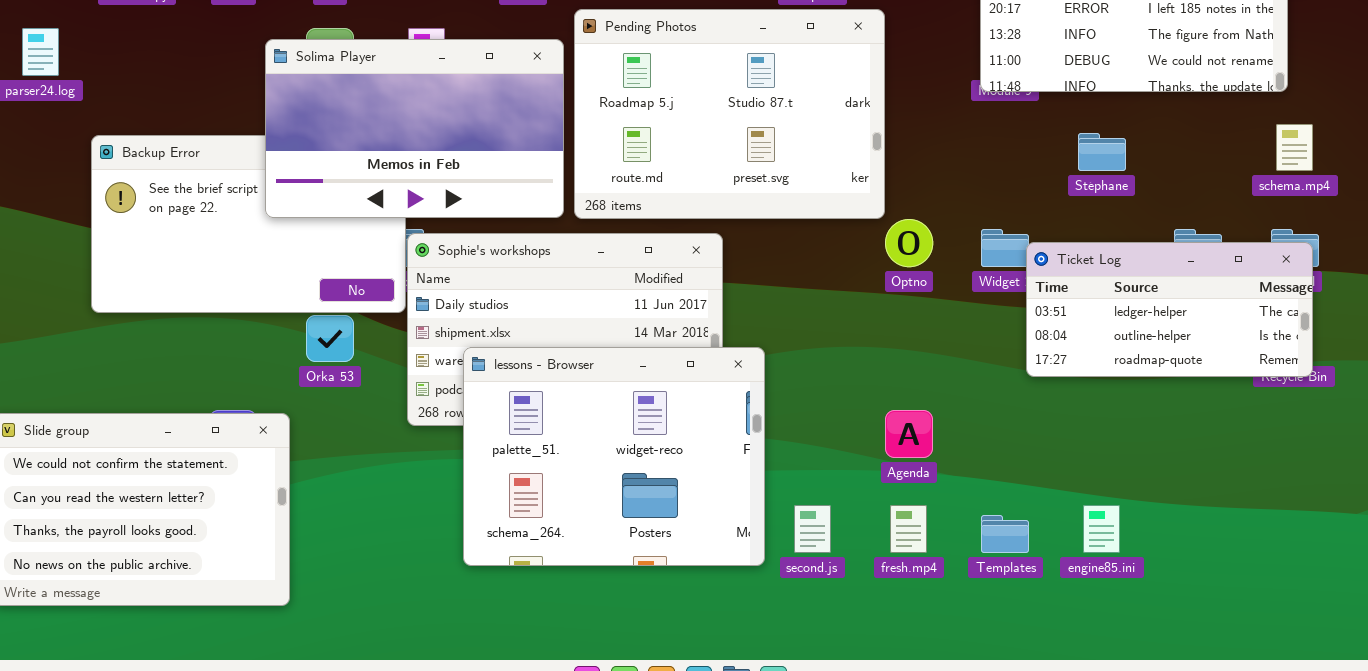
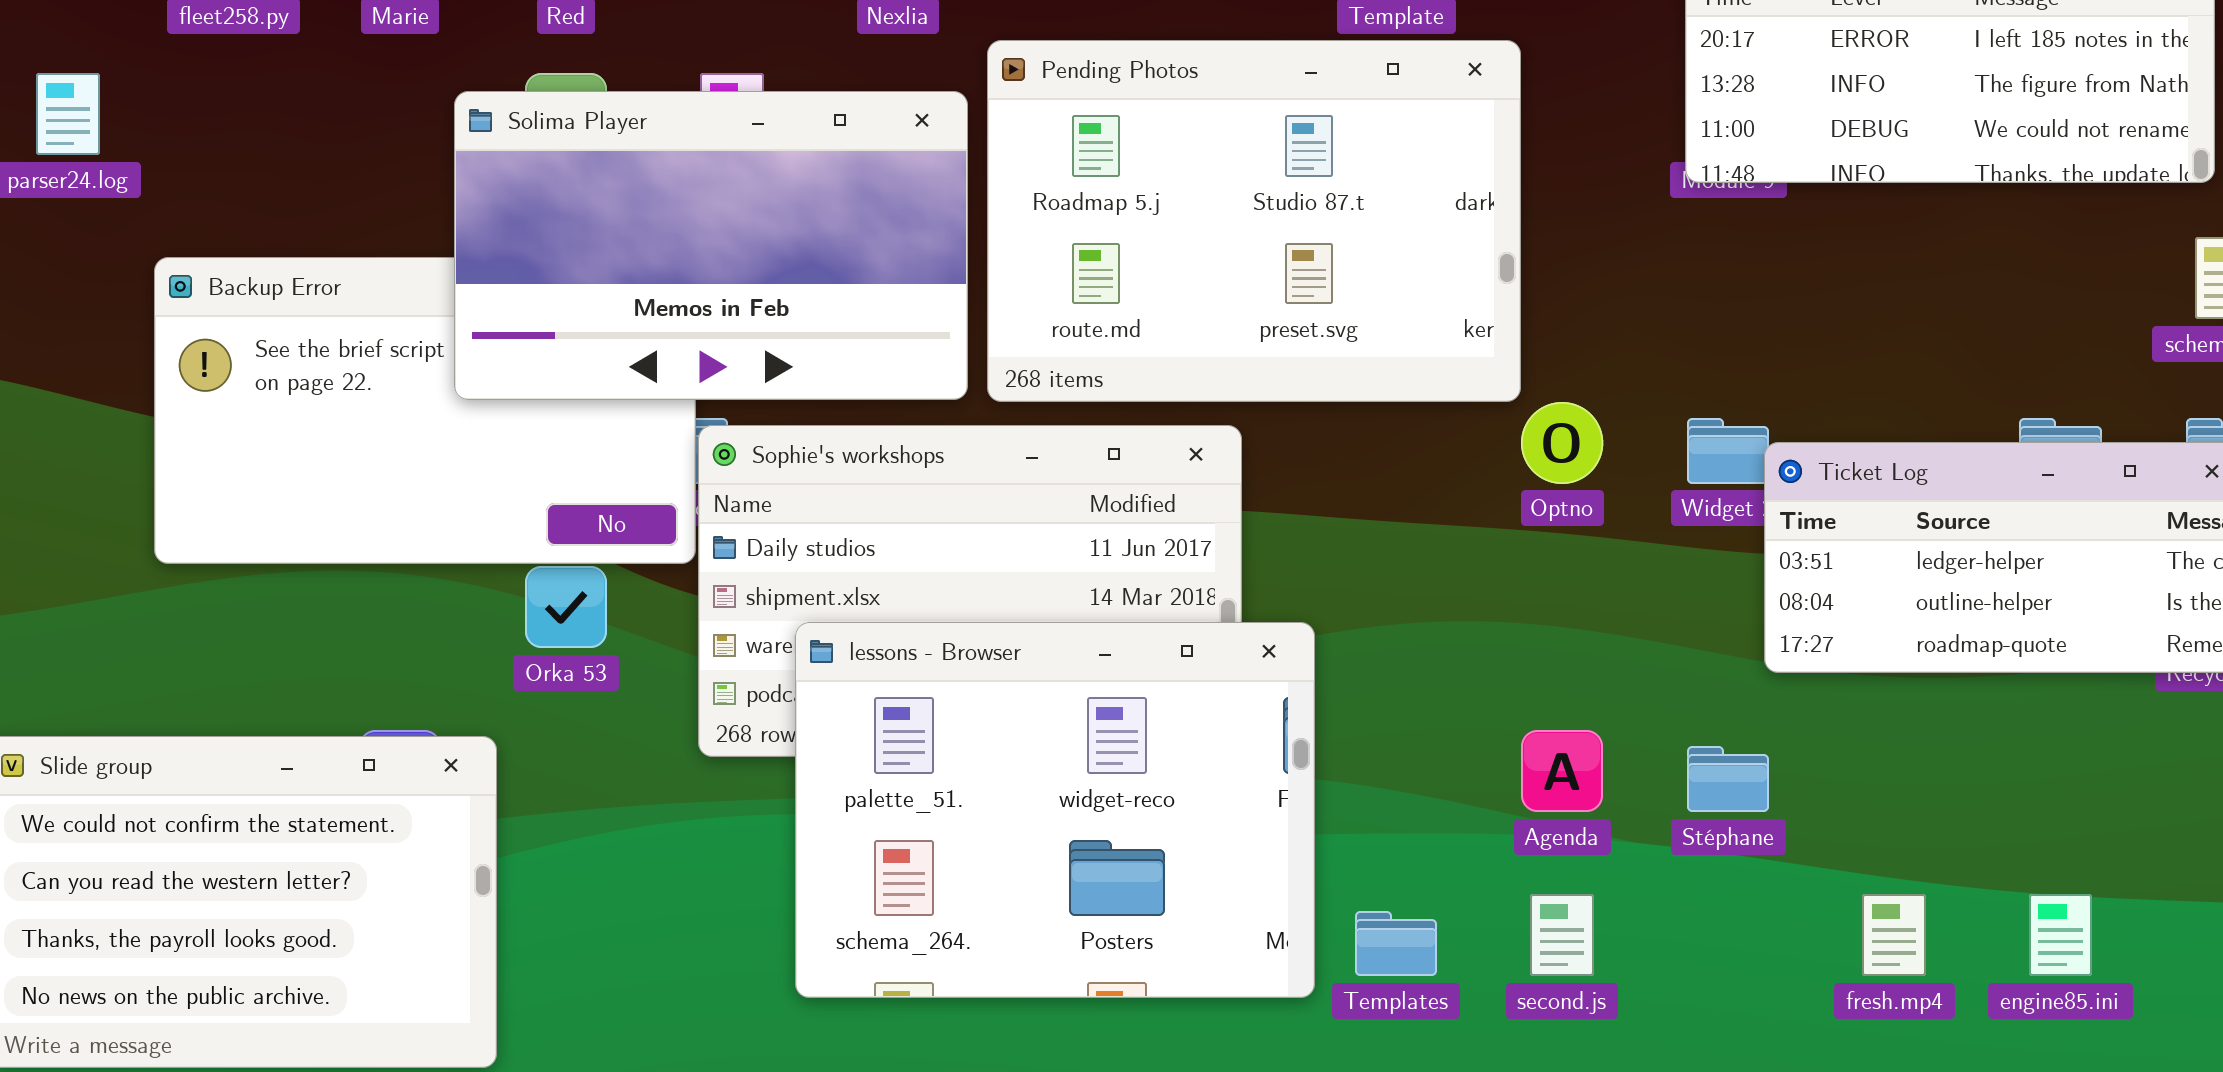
Stéphane: [1078,133,1126,171] -> [1687,746,1769,812], moved
second.js: [794,505,831,553] -> [1530,894,1594,976], moved
fresh.mp4: [890,505,927,553] -> [1862,894,1926,976], moved
engine85.ini: [1083,505,1120,553] -> [2029,894,2092,976], moved
Templates: [981,515,1029,553] -> [1355,911,1437,976], moved

